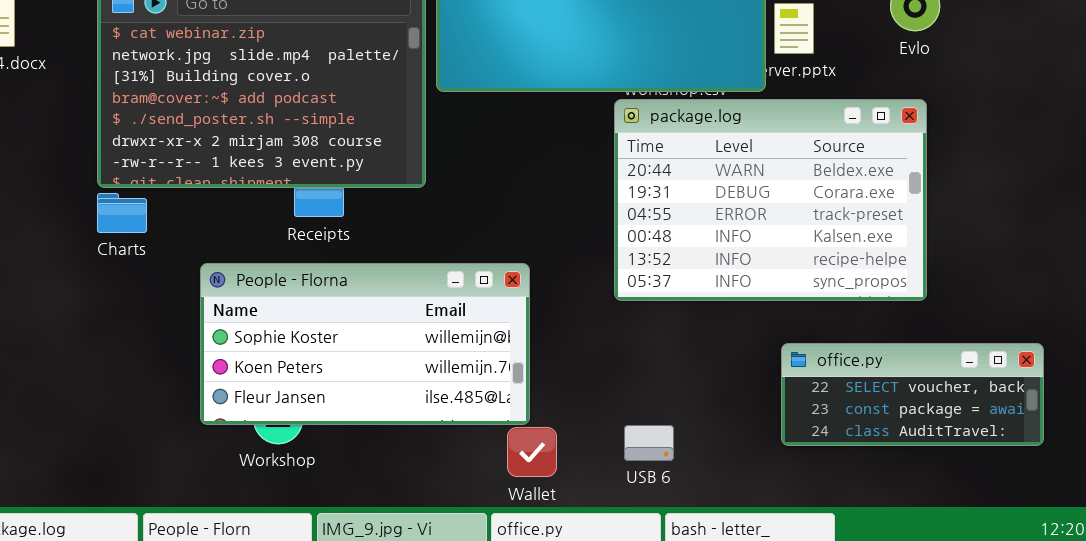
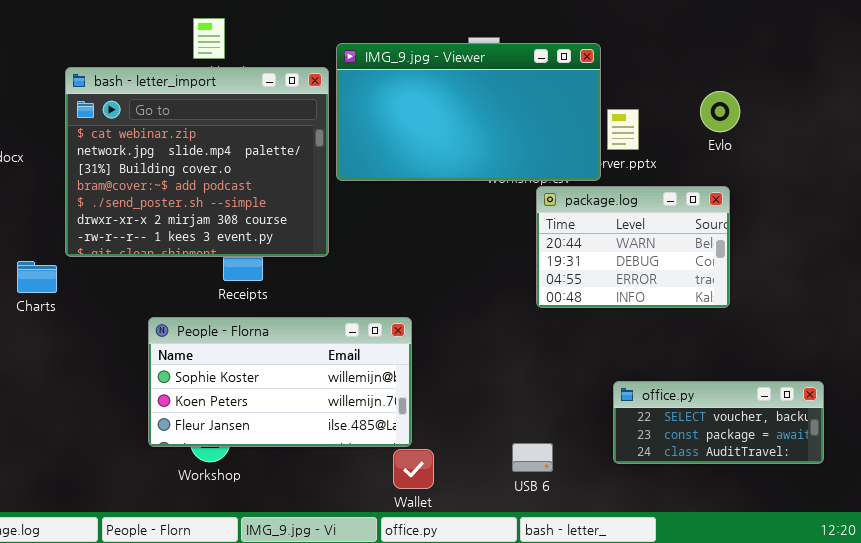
package.log: [614,99,927,301] -> [536,186,730,308], resized
Charts: [97,193,147,233] -> [17,261,57,293], moved
USB 6: [624,425,674,461] -> [512,443,553,472], moved

